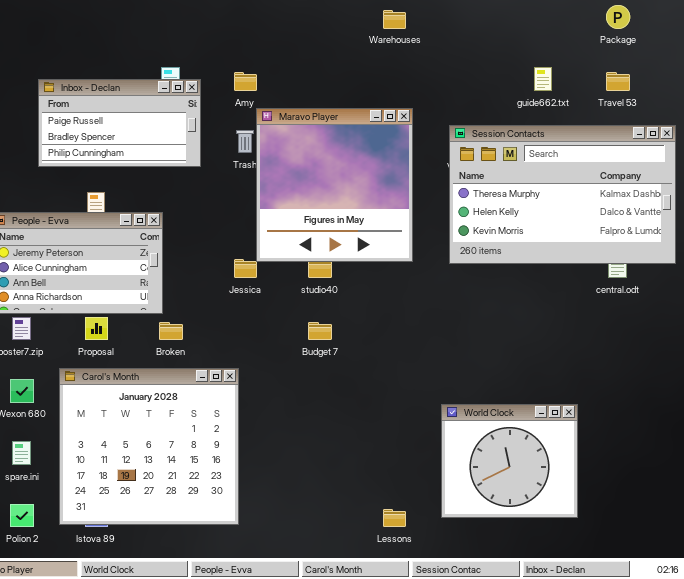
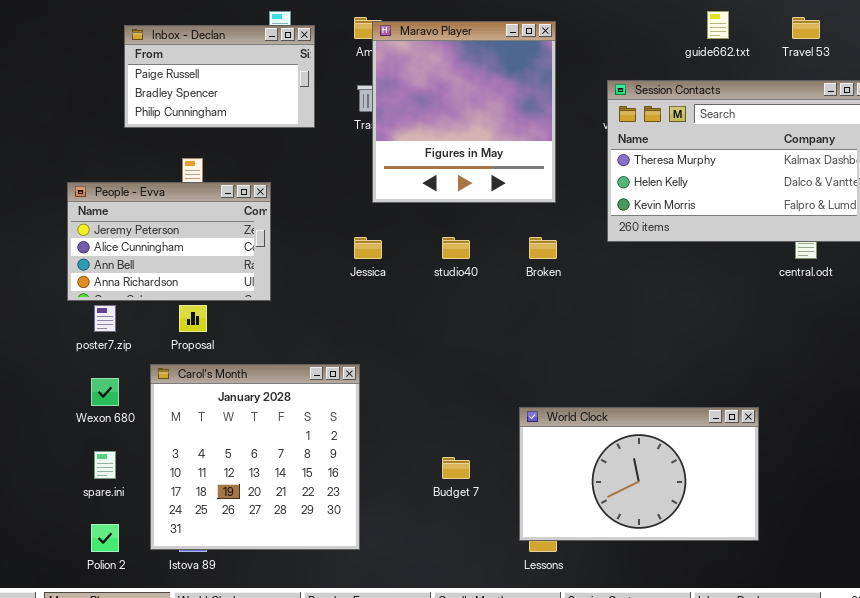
Maravo Player: [256,108,413,262] -> [372,21,556,203], moved
Broken: [159,322,183,340] -> [529,237,557,259], moved
Budget 7: [308,322,332,340] -> [442,457,470,479], moved
World Clock: [441,404,578,518] -> [519,407,759,541], resized

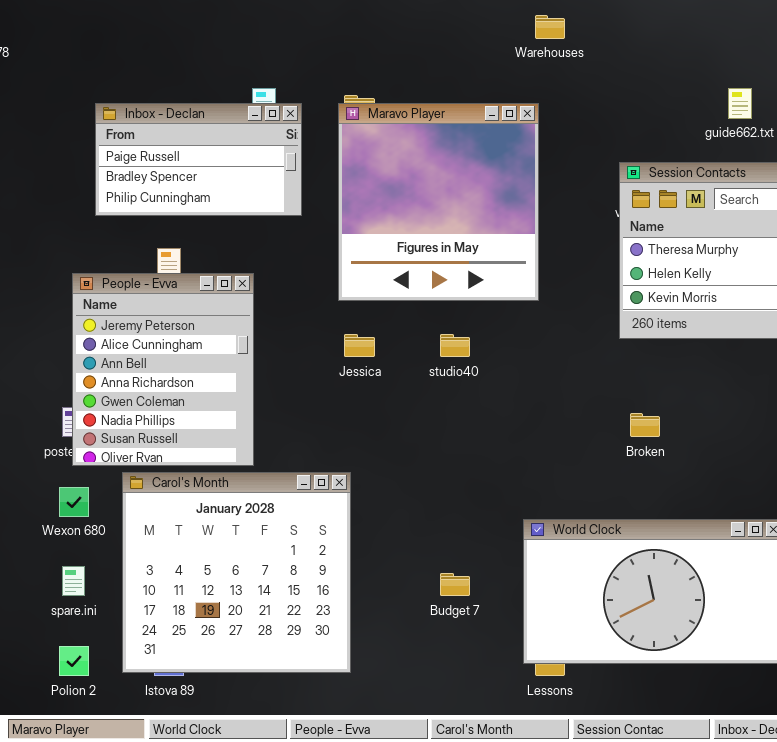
Maravo Player: [372,21,556,203] -> [338,103,539,301], moved
People - Evva: [67,182,271,301] -> [72,273,254,466], resized
Broken: [529,237,557,259] -> [630,413,660,437], moved

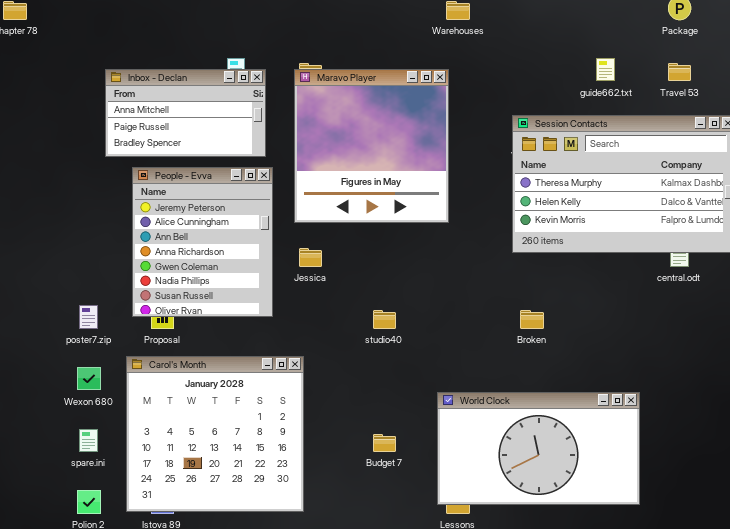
Inbox - Declan: [95,103,302,216] -> [105,69,266,157], scrolled up 1 row
People - Evva: [72,273,254,466] -> [132,167,273,317], moved
studio40: [440,334,470,357] -> [373,310,396,329], moved

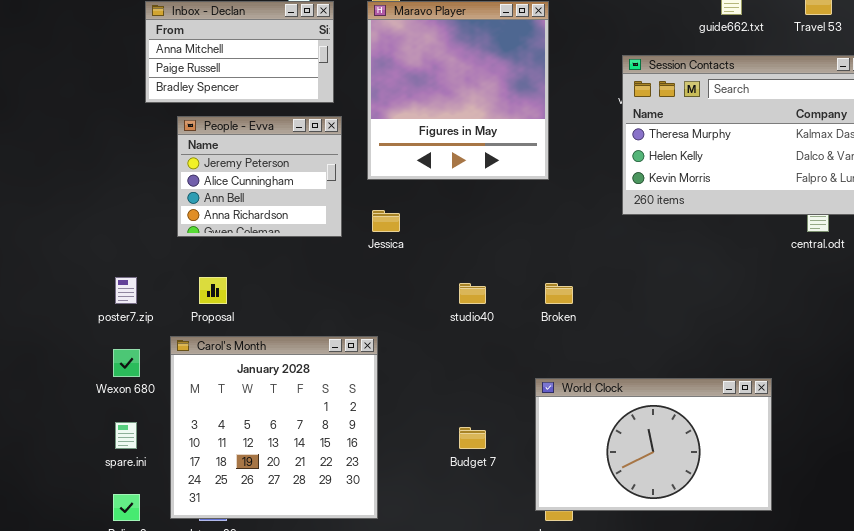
People - Evva: [132,167,273,317] -> [177,116,342,237], resized
Broken: [520,310,544,329] -> [545,283,573,304], moved

